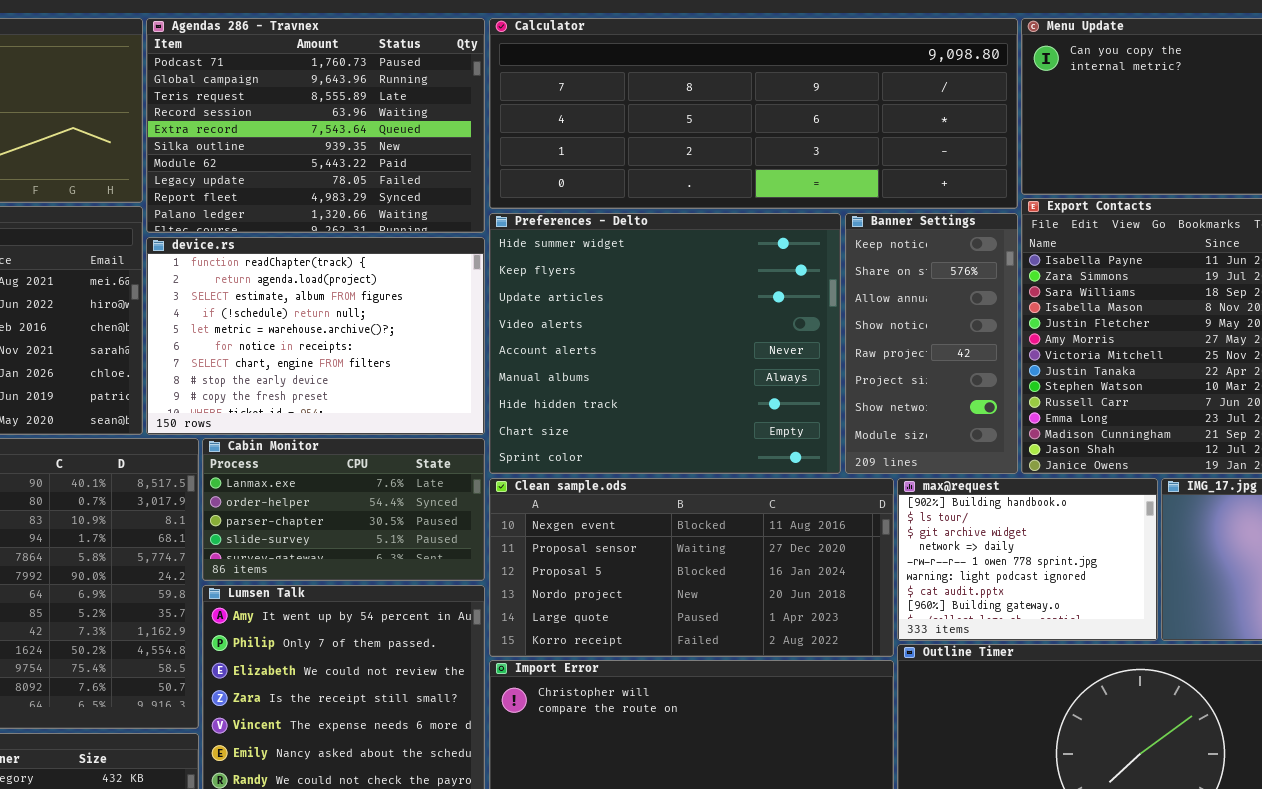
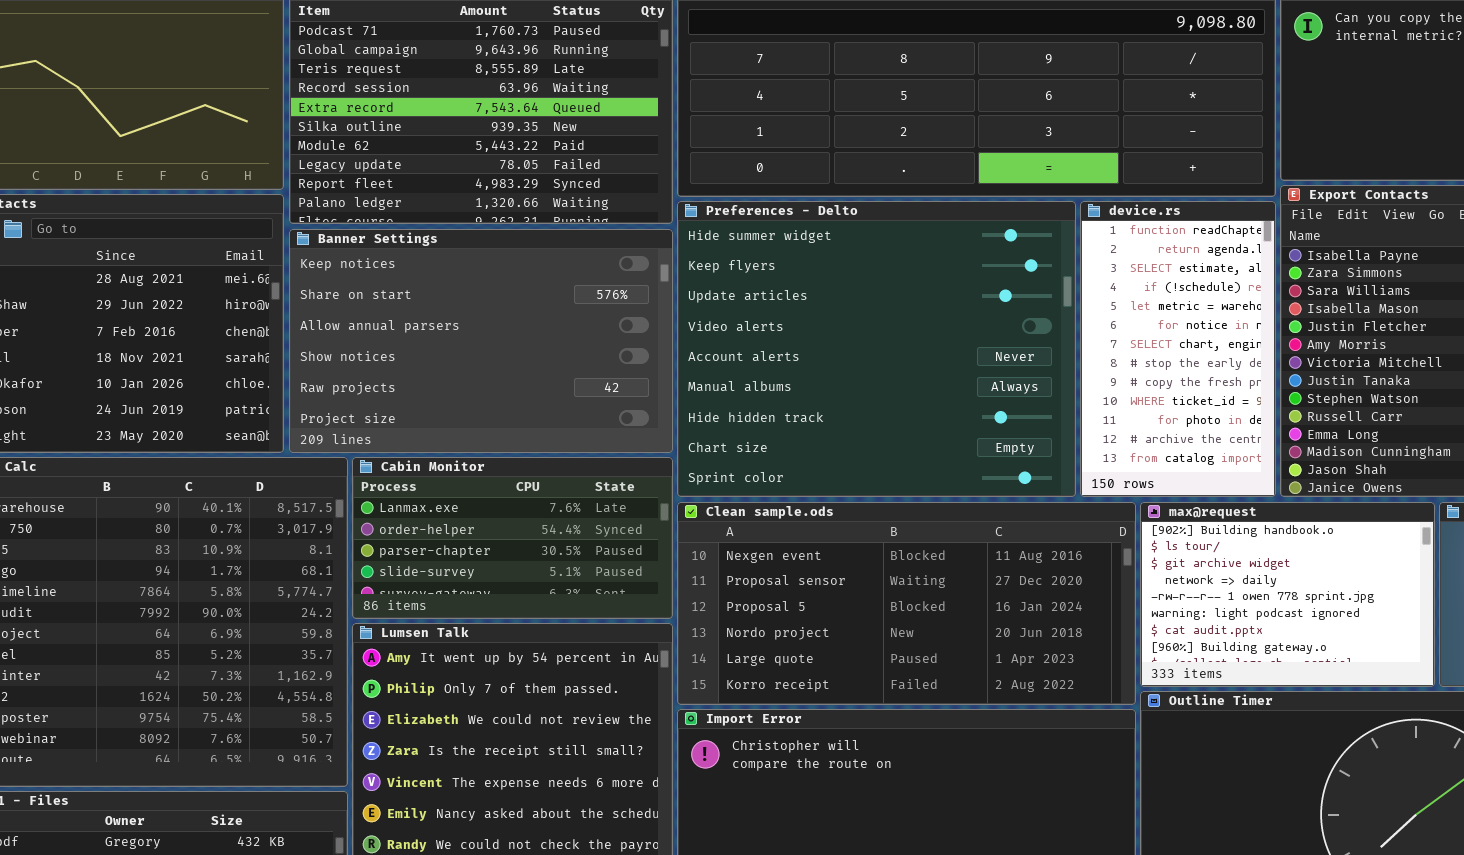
Banner Settings: [845,213,1018,474] -> [289,229,673,453], moved, resized
device.rs: [146,237,485,435] -> [1080,201,1276,497], moved, resized

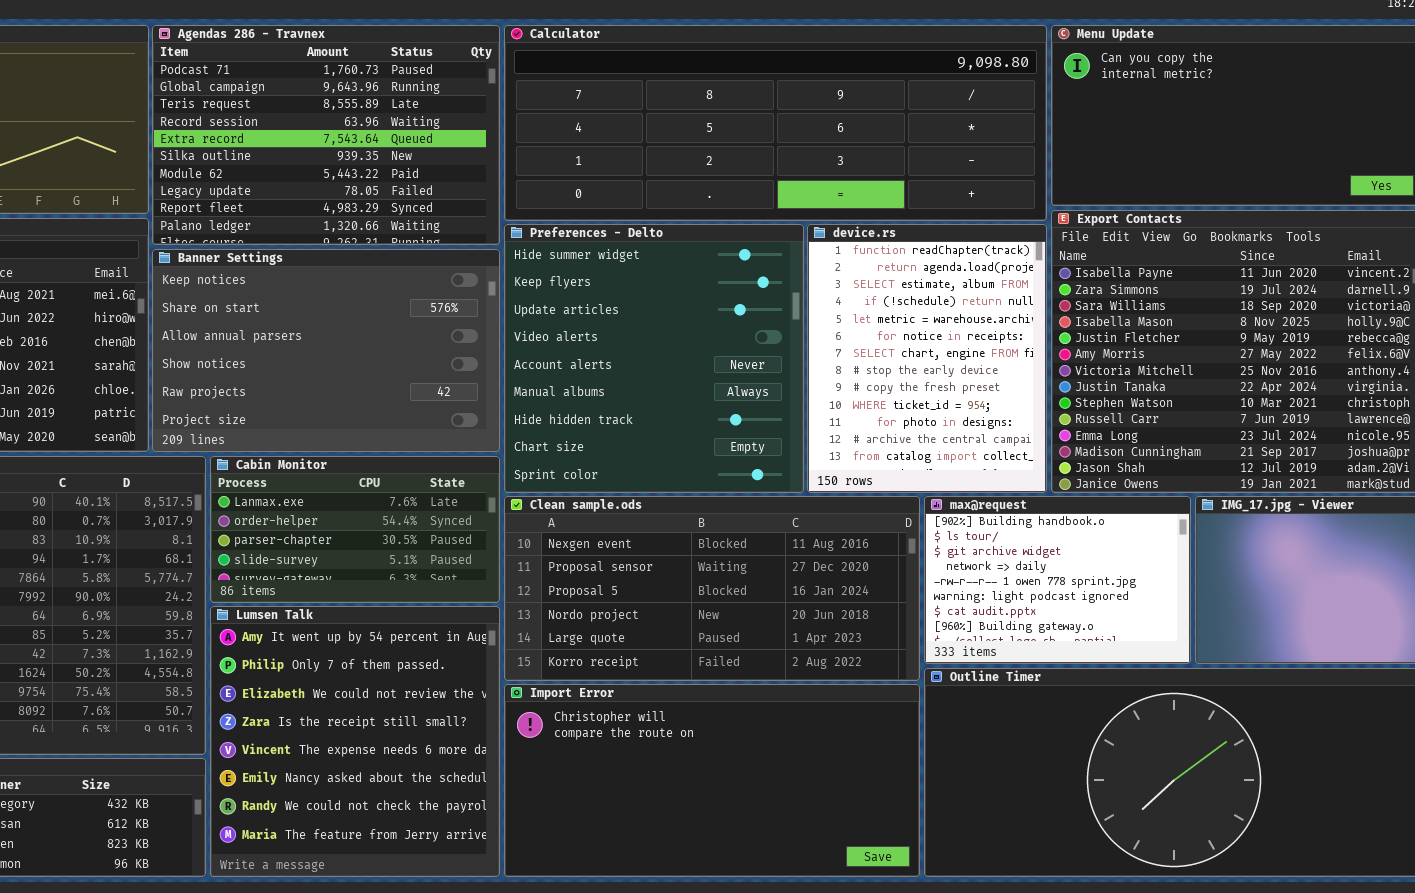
Preferences - Delto: [677,201,1076,497] -> [504,224,804,493], resized
device.rs: [1080,201,1276,497] -> [807,224,1047,493], resized

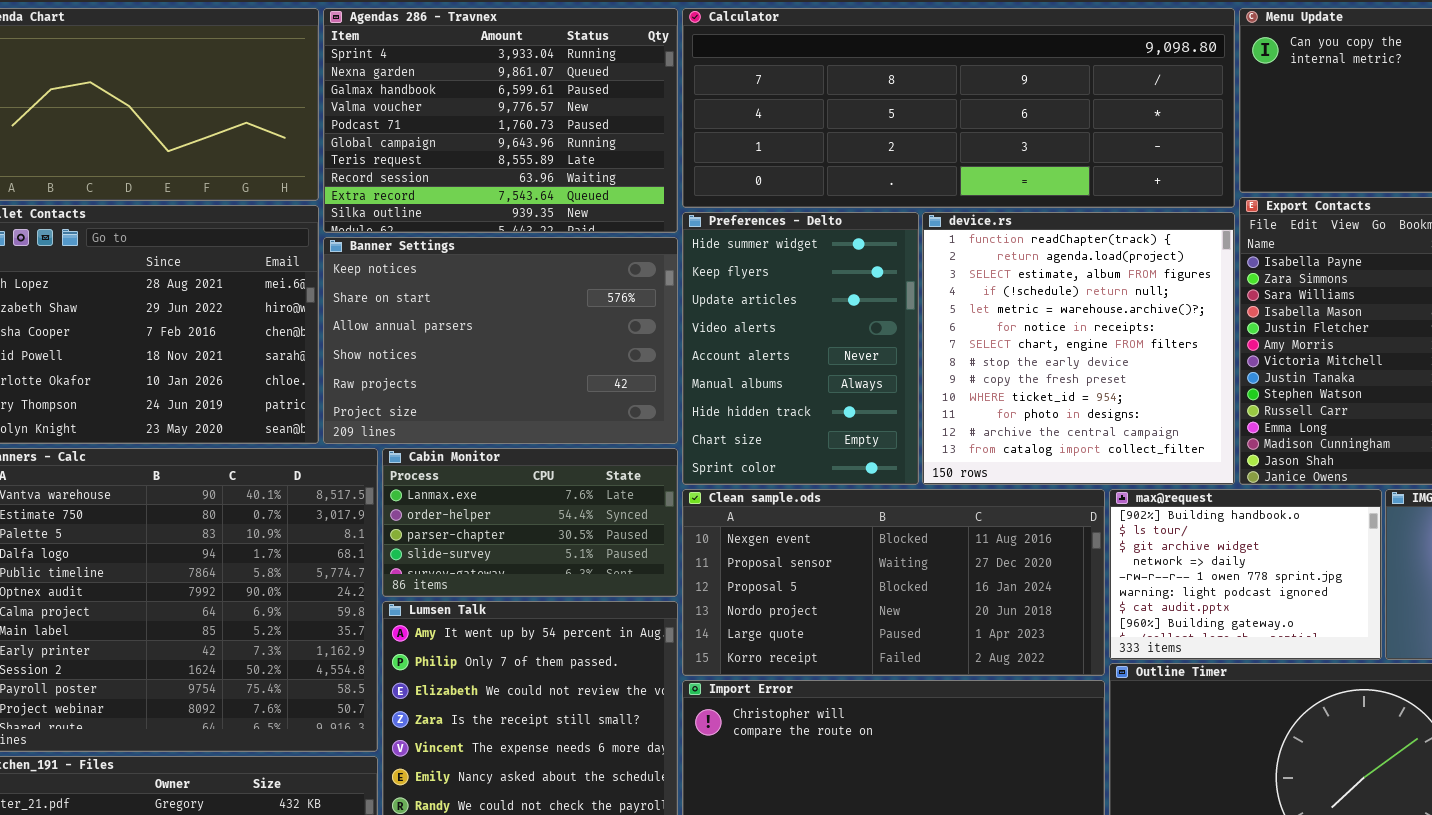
Agendas 286 - Travnex: [152,25,500,245] -> [323,8,678,233], scrolled up 4 rows
Preferences - Delto: [504,224,804,493] -> [682,212,919,485], resized
device.rs: [807,224,1047,493] -> [922,212,1235,485], resized

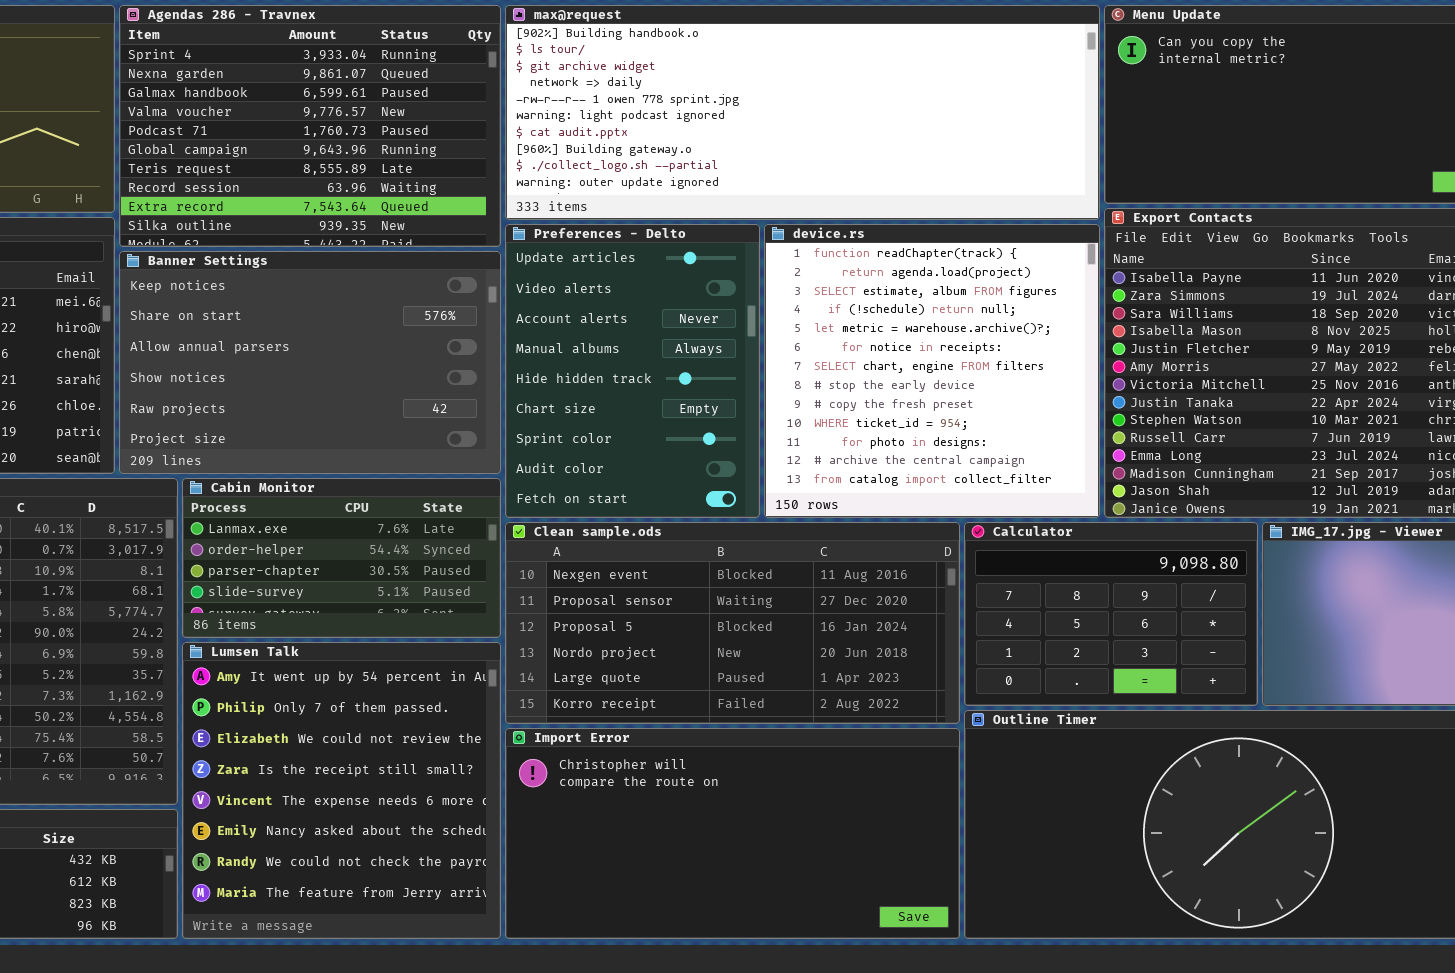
Calculator: [682,8,1235,208] -> [964,522,1258,706], moved, resized
Preferences - Delto: [682,212,919,485] -> [505,224,760,518], scrolled down 2 rows
max@request: [1109,489,1382,660] -> [505,5,1100,220], moved, resized

